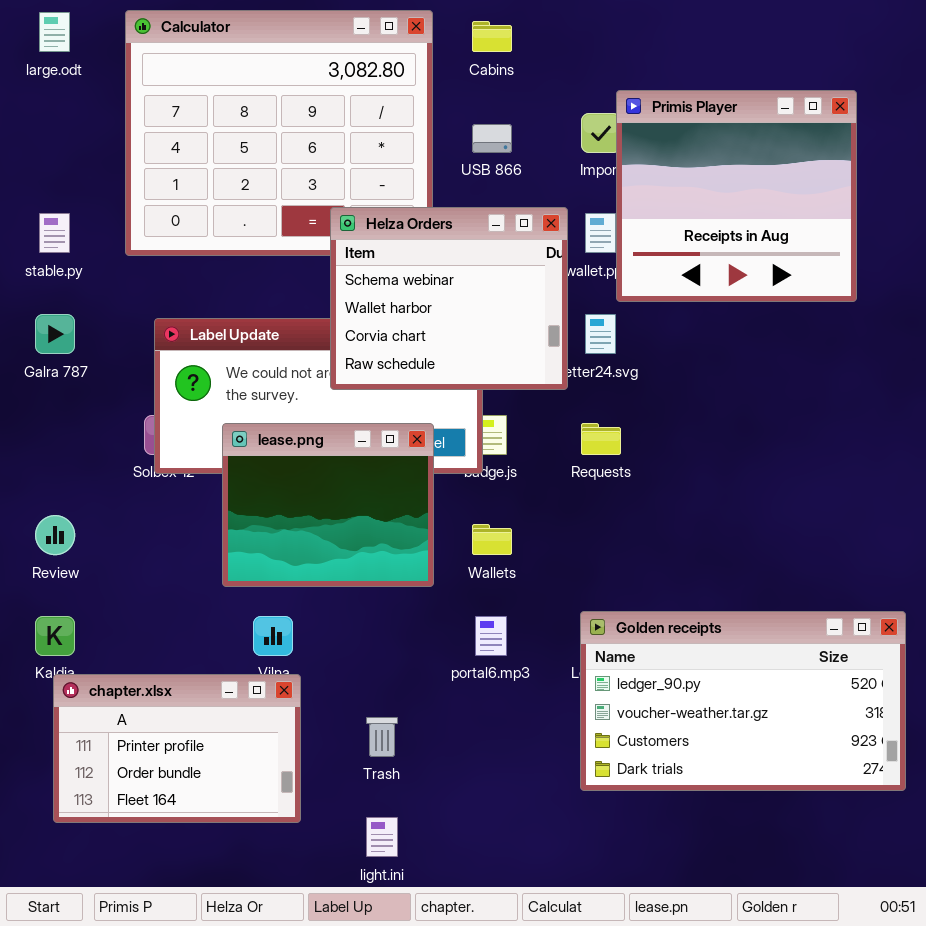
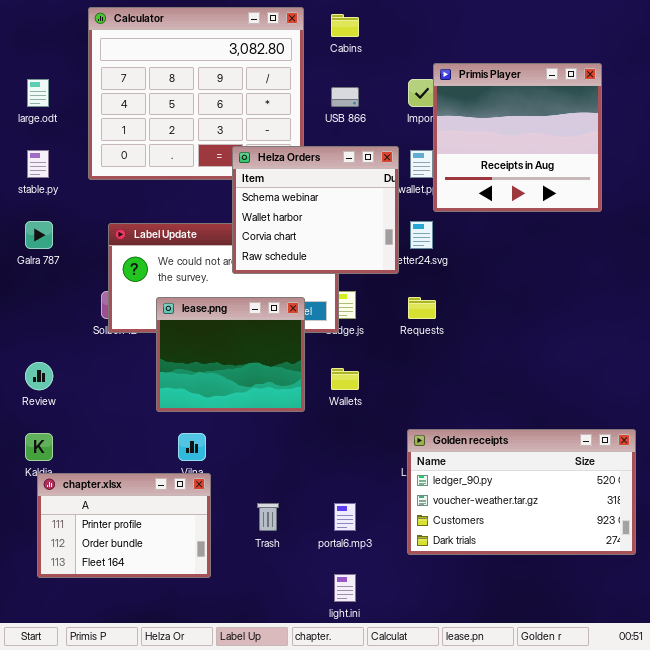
large.odt: [39,12,70,52] -> [27,79,49,107], moved
portal6.mp3: [475,616,507,656] -> [334,503,356,531], moved
light.ini: [366,817,398,857] -> [334,574,356,602], moved

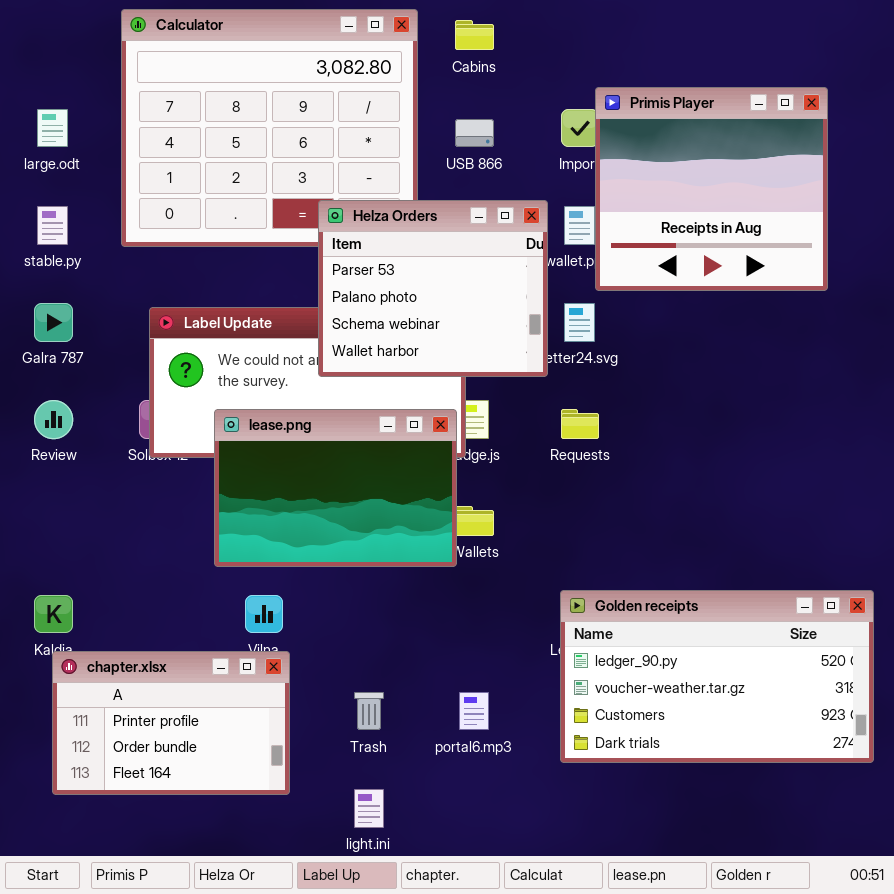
Helza Orders: [232,146,399,274] -> [318,200,548,377], scrolled up 2 rows
lease.png: [156,297,305,412] -> [214,409,457,567], resized
Review: [25,362,53,390] -> [34,400,73,439], moved
light.ini: [334,574,356,602] -> [354,789,384,828], moved

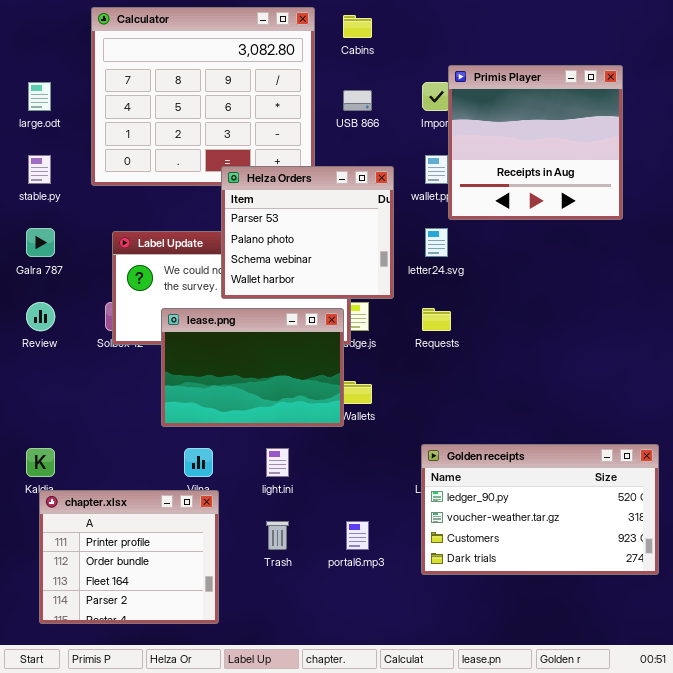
Helza Orders: [318,200,548,377] -> [221,166,394,299], moved
chapter.xlsx: [52,651,290,795] -> [39,490,219,624], resized
light.ini: [354,789,384,828] -> [266,448,289,477], moved

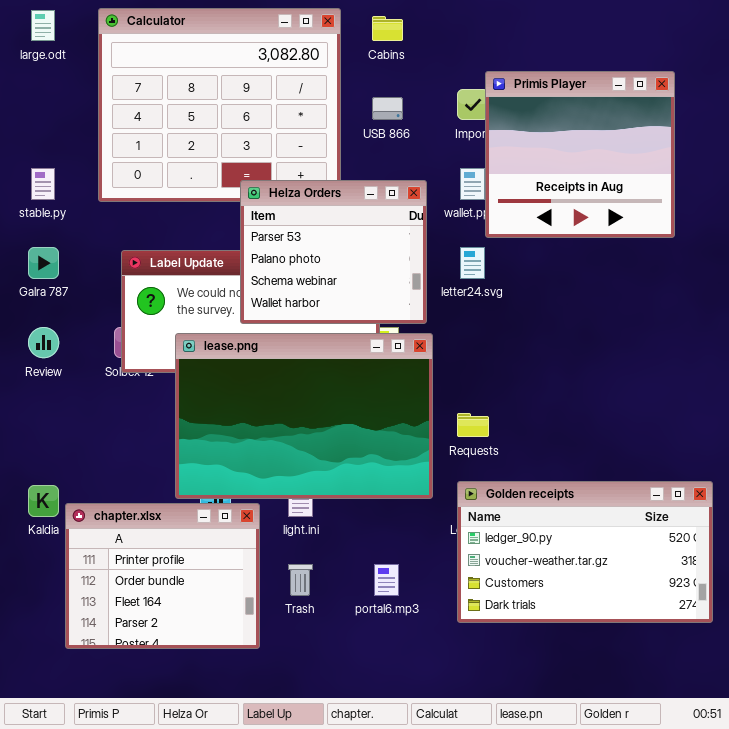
large.odt: [28,82,51,111] -> [31,10,55,41], moved
lease.png: [161,308,344,427] -> [175,333,433,499], resized
Requests: [422,308,451,331] -> [457,413,489,437], moved
chapter.xlsx: [39,490,219,624] -> [65,503,260,649], moved

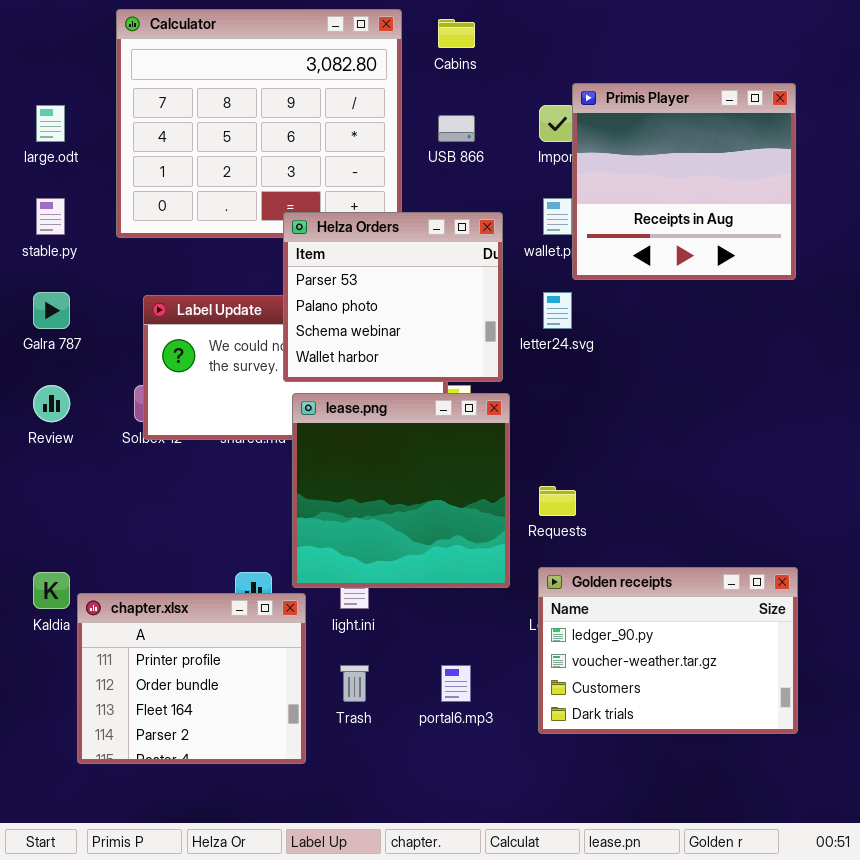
large.odt: [31,10,55,41] -> [36,105,65,142], moved
lease.png: [175,333,433,499] -> [292,393,510,588], resized
Golden receipts: [457,481,713,623] -> [538,567,798,734], resized

